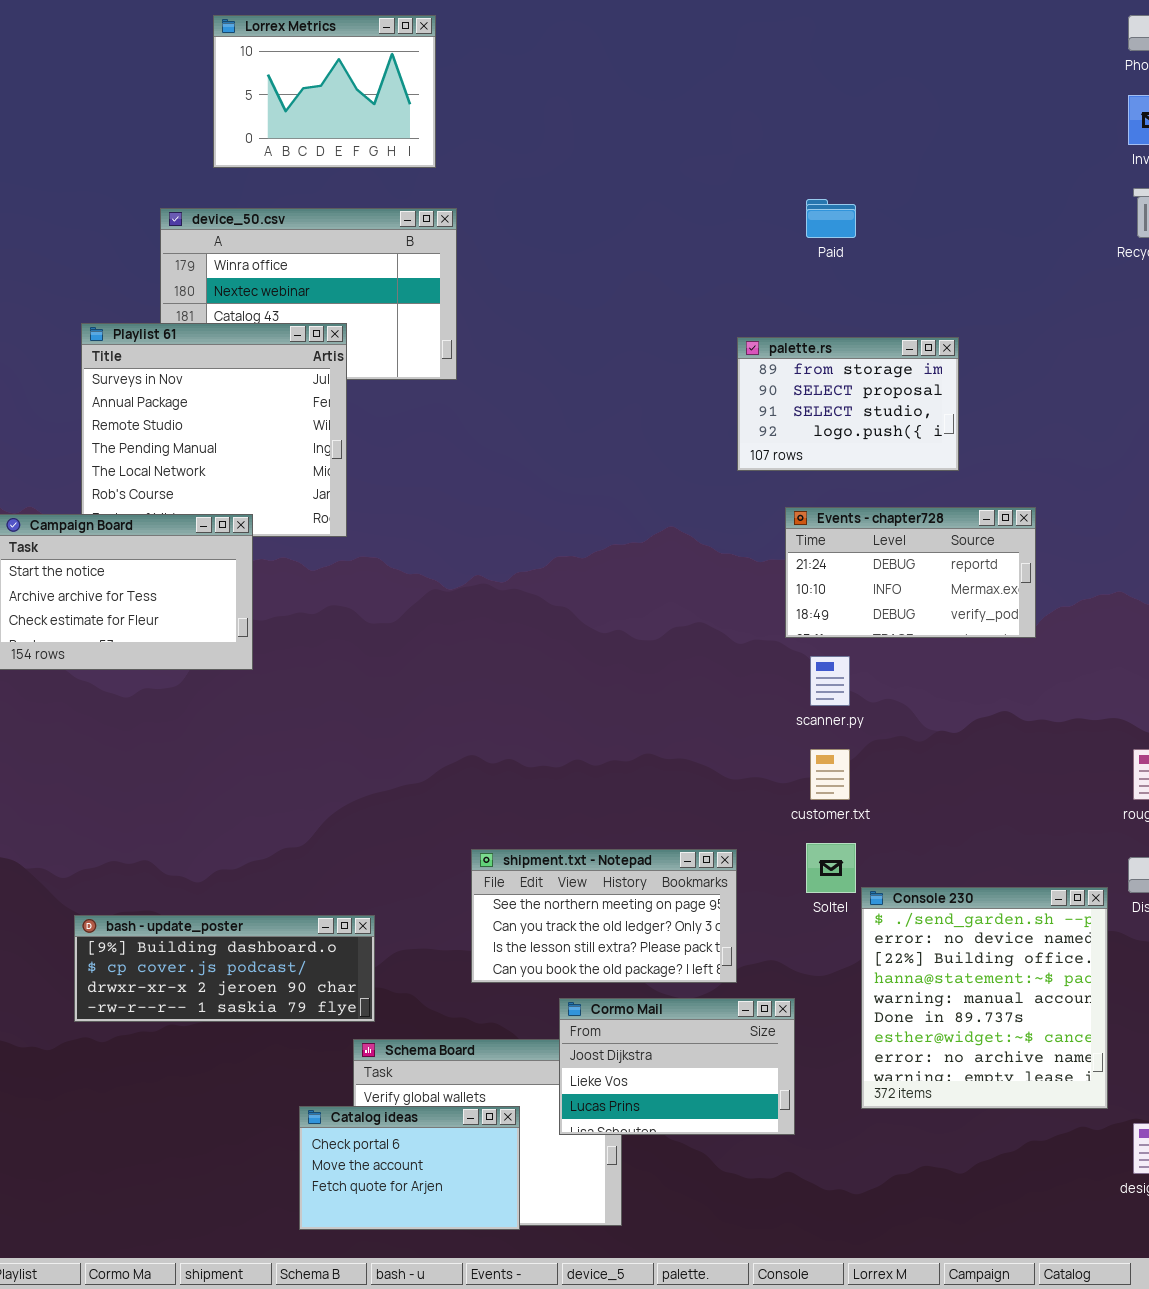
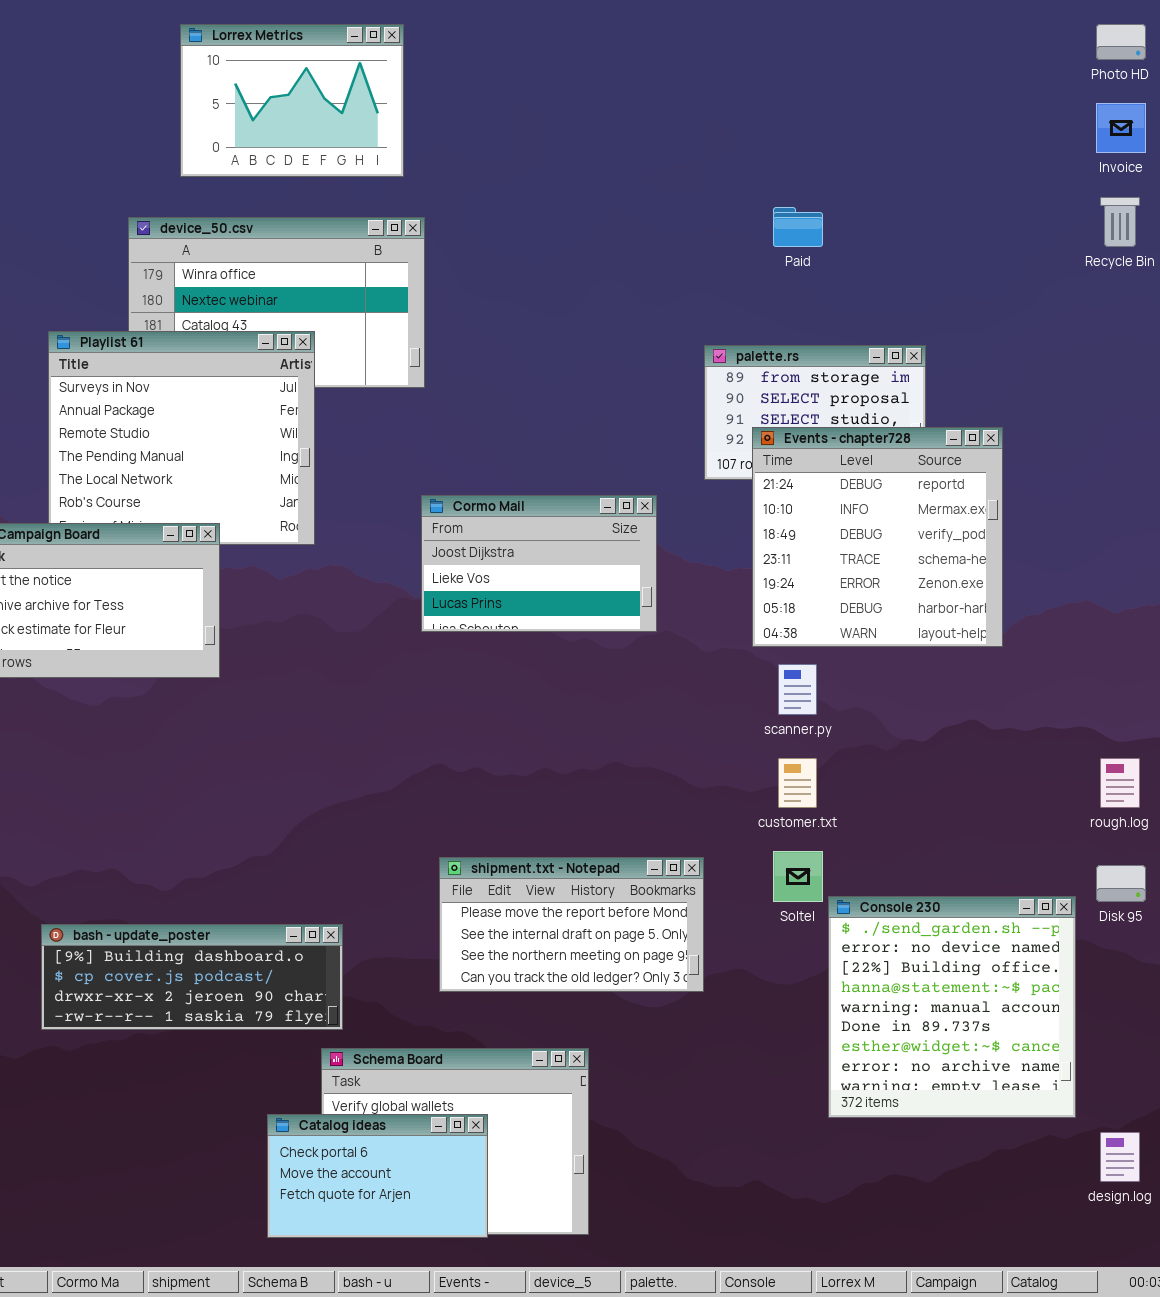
Events - chapter728: [785,507,1036,638] -> [752,427,1003,647], resized
shipment.txt - Notepad: [471,849,737,983] -> [439,857,704,992], scrolled up 2 rows
Cormo Mail: [559,998,795,1135] -> [421,495,657,632], moved

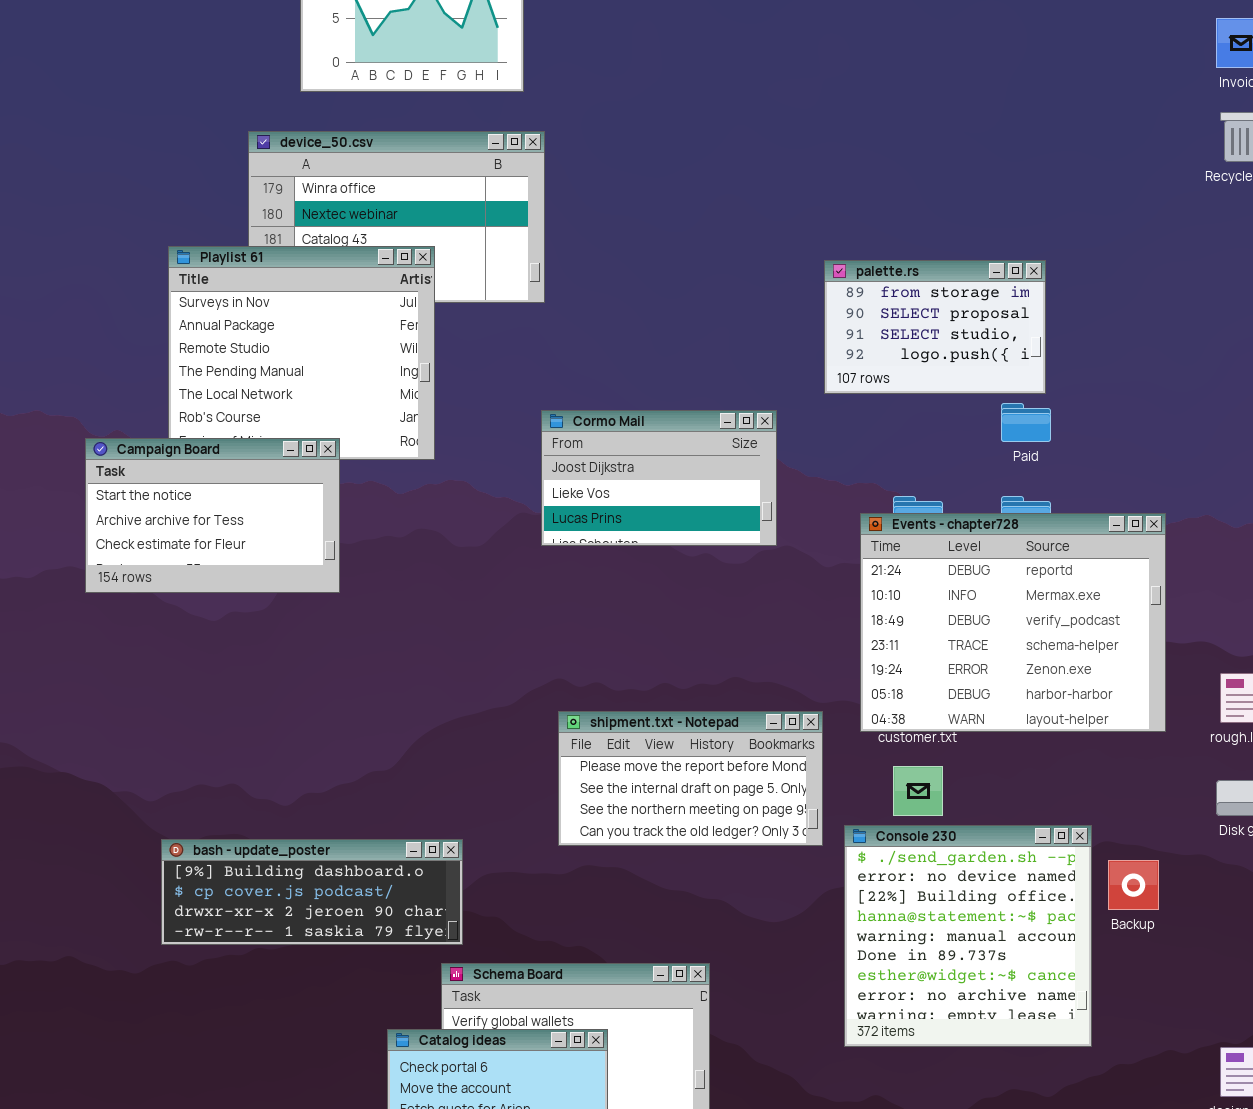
Paid: [773,207,823,247] -> [1001,403,1051,442], moved
Events - chapter728: [752,427,1003,647] -> [860,513,1166,732], moved, resized
shipment.txt - Notepad: [439,857,704,992] -> [558,711,823,846], moved
Console 230: [828,896,1076,1118] -> [844,825,1092,1047], moved

